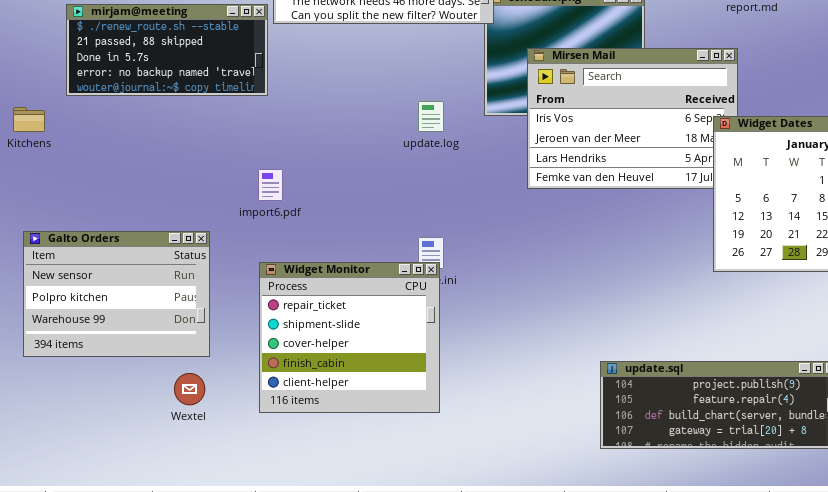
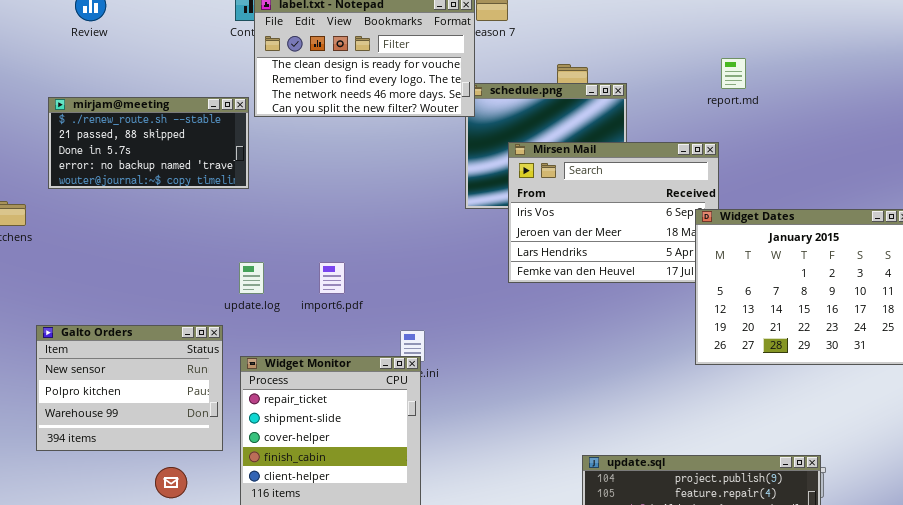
update.log: [418,101,444,132] -> [239,262,264,294], moved
import6.pdf: [258,169,283,201] -> [319,262,345,294], moved
Galto Orders: [23,231,210,357] -> [36,325,223,451], moved

